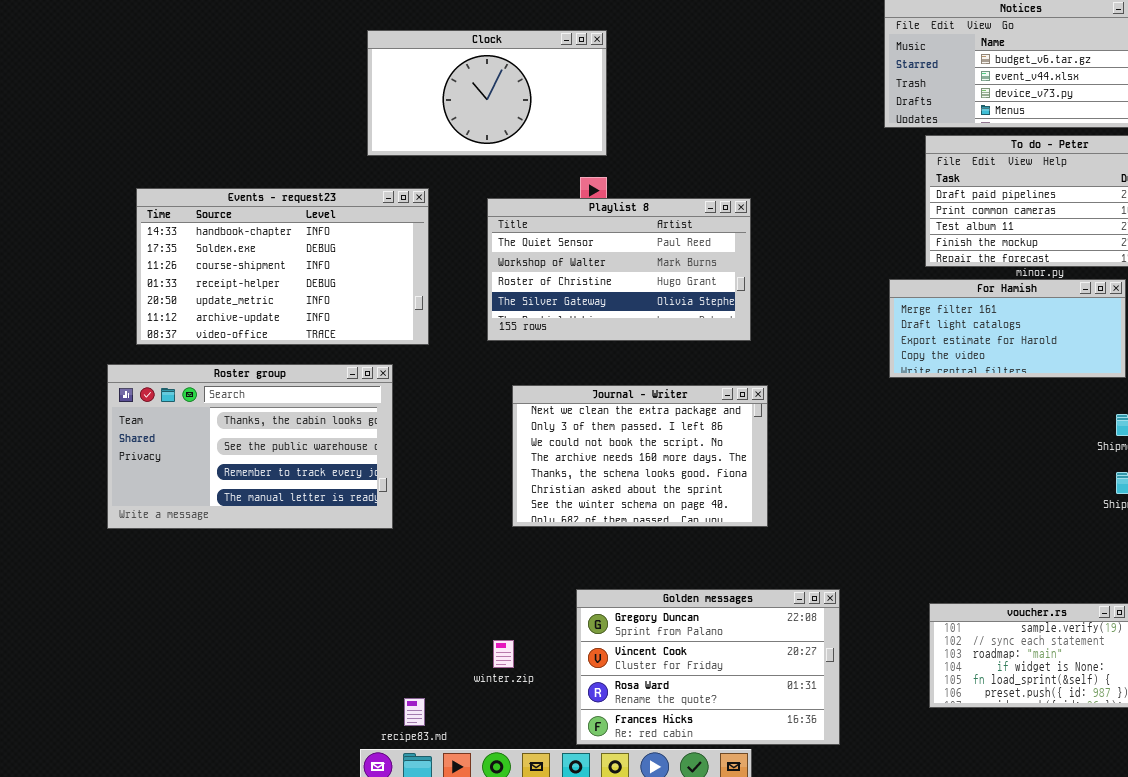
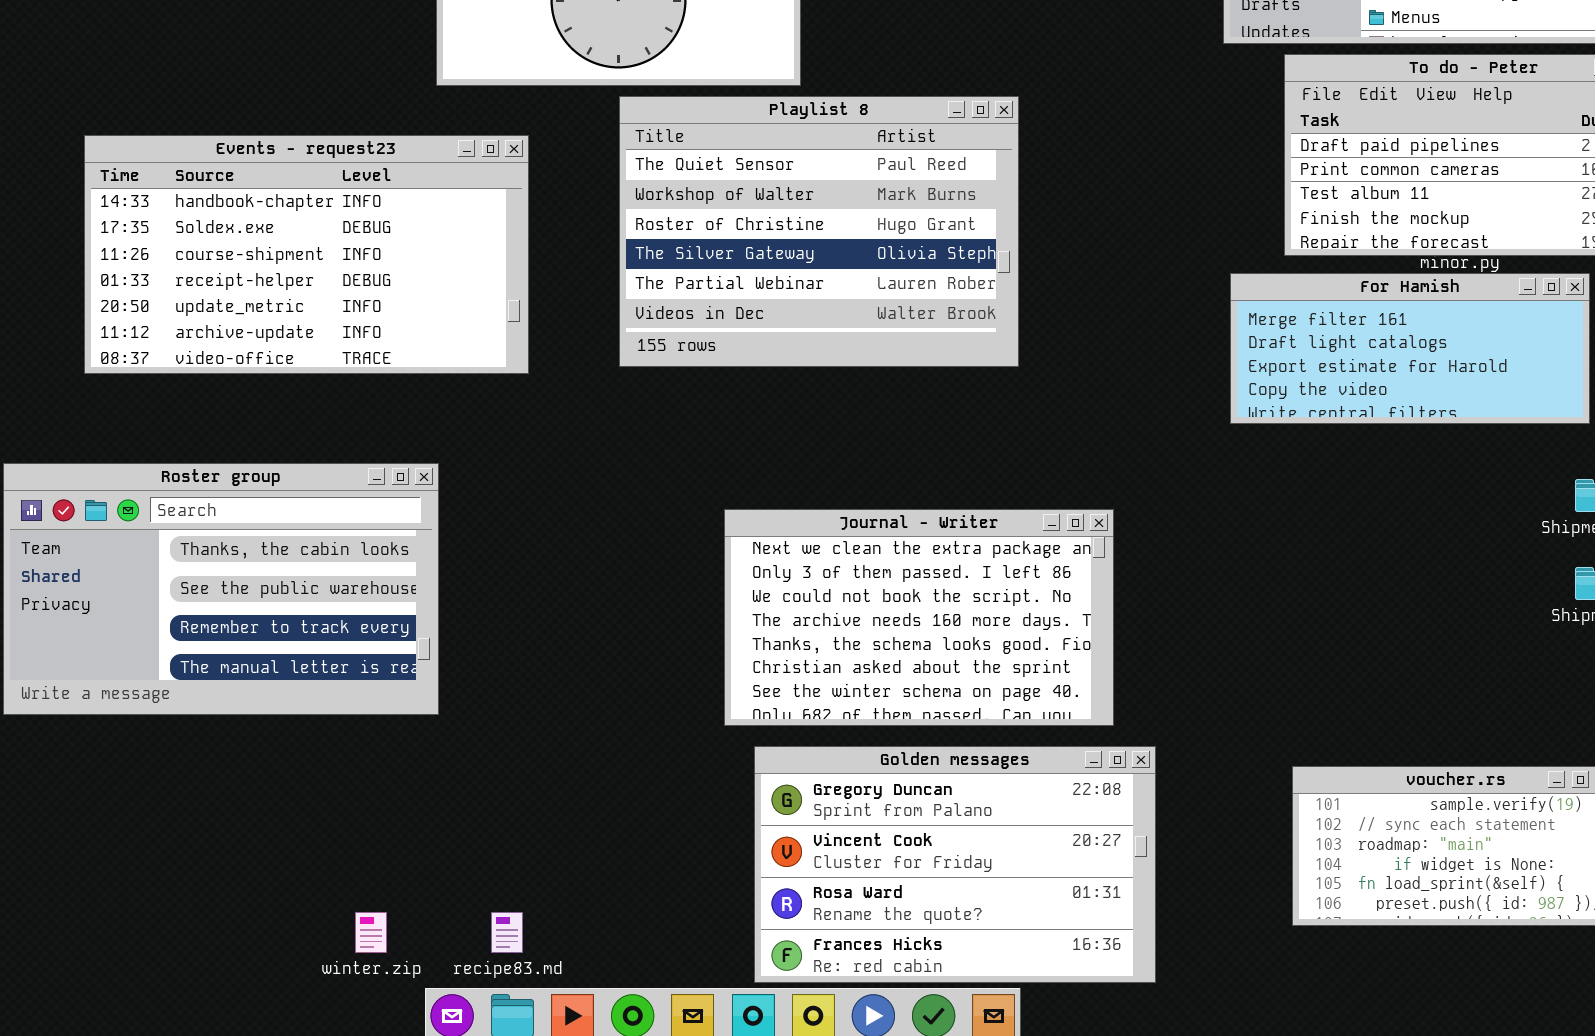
Playlist 8: [487,198,751,341] -> [619,96,1019,367], resized
Roster group: [107,364,393,529] -> [3,463,439,715], moved
Journal - Writer: [512,385,768,527] -> [724,509,1114,726], moved
winter.zip: [493,640,514,668] -> [355,912,387,953], moved

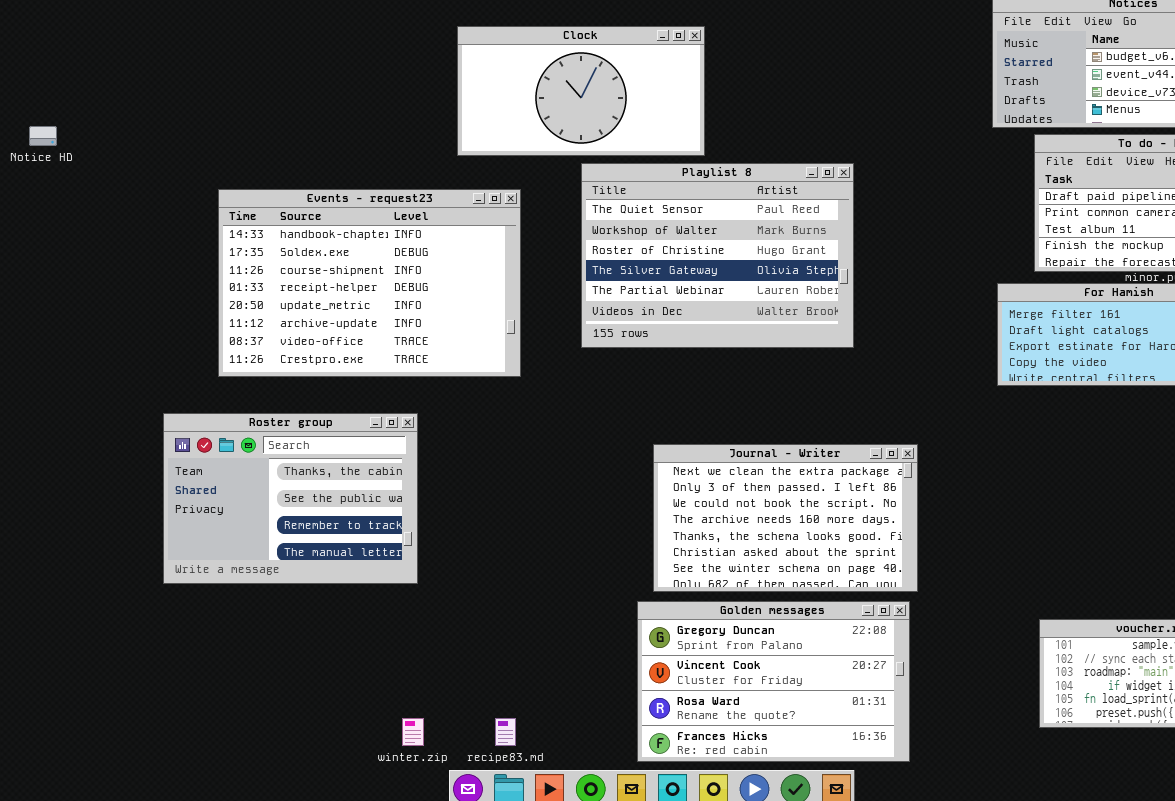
Events - request23: [84,135,529,374] -> [218,189,521,377], resized
Roster group: [3,463,439,715] -> [163,413,418,584], resized
Golden messages: [754,746,1156,983] -> [637,601,910,762], moved

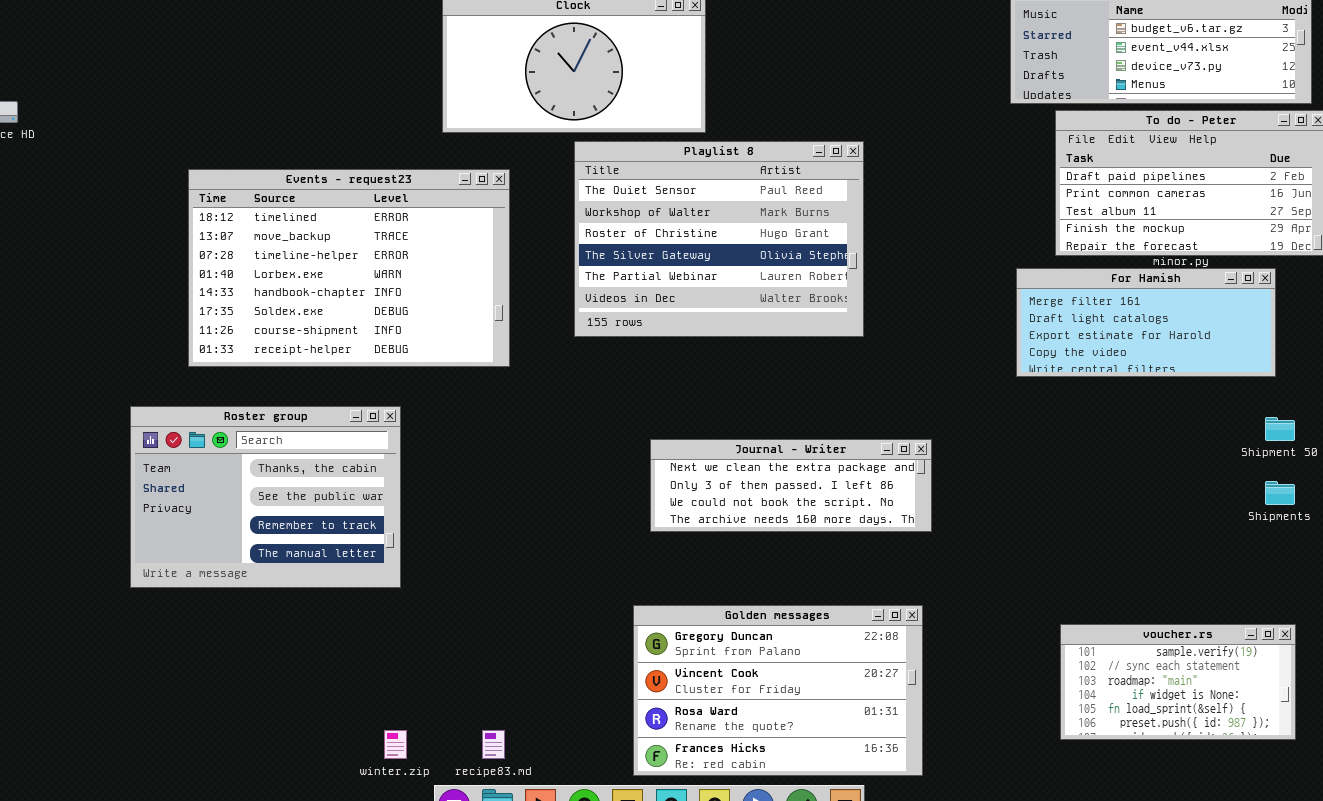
Events - request23: [218,189,521,377] -> [188,169,510,367], scrolled up 4 rows
Journal - Writer: [653,444,918,592] -> [650,439,932,532], resized

